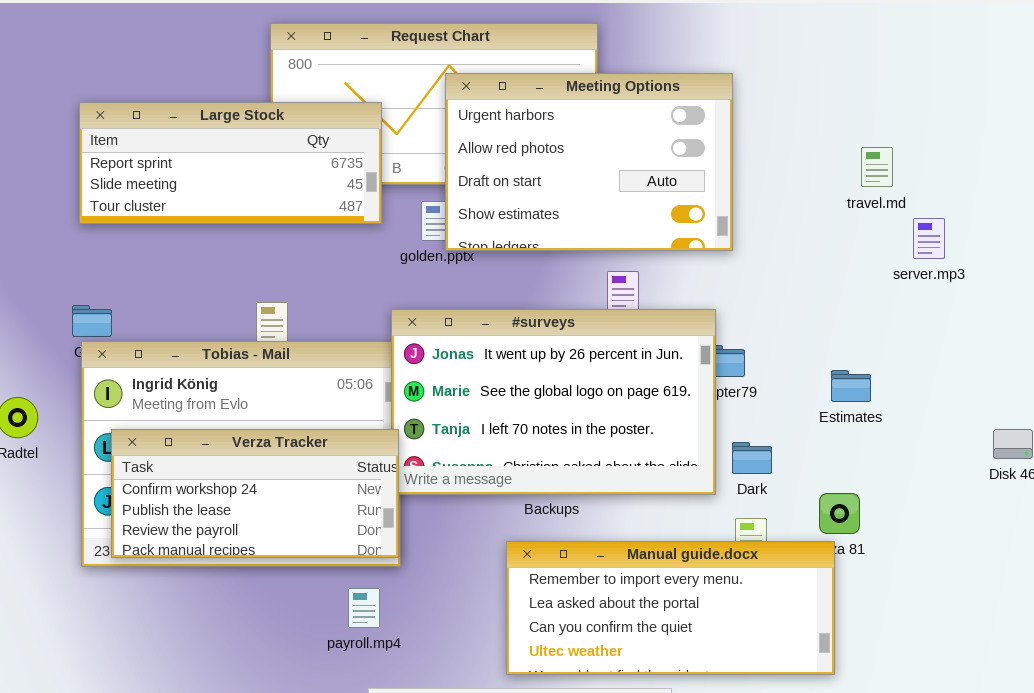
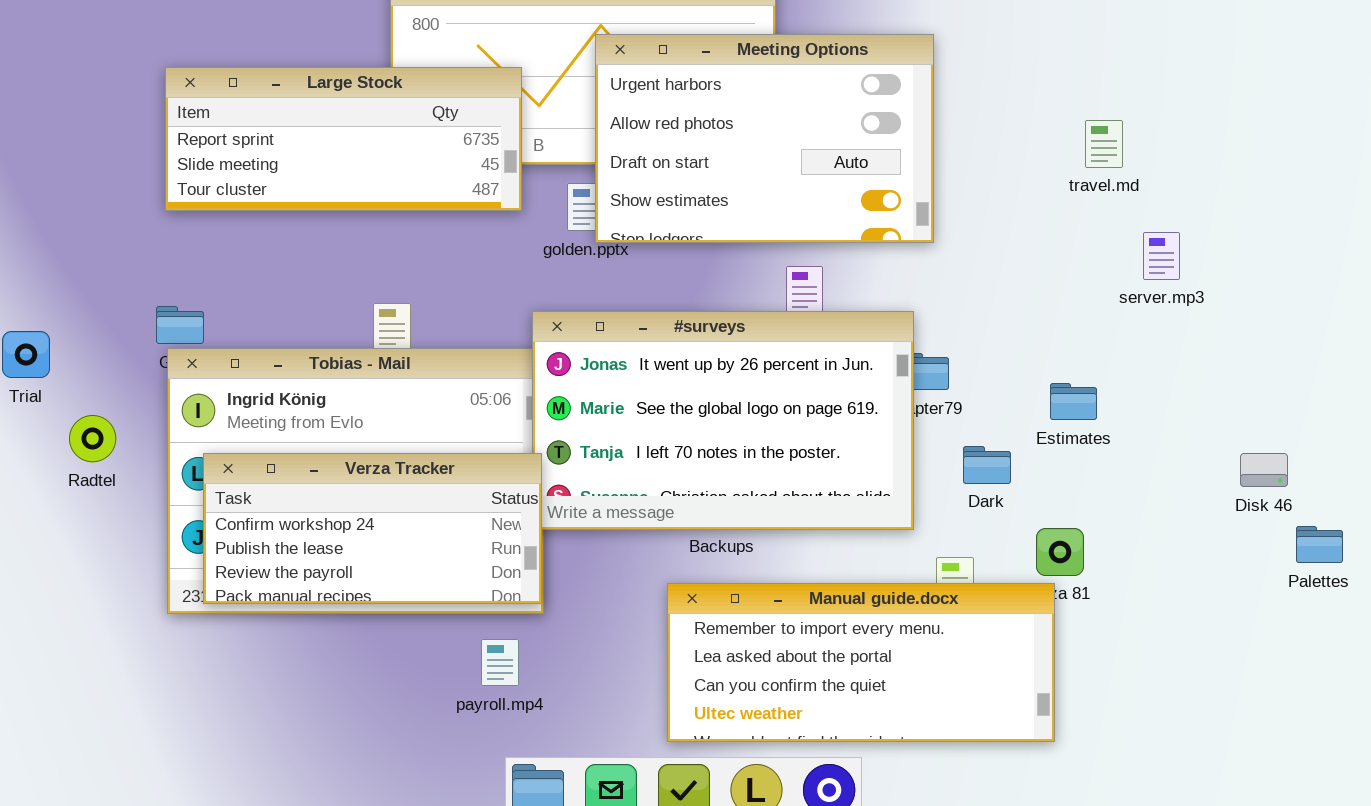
server.mp3: [913,218,945,259] -> [1143,232,1180,280], moved
Dark: [732,442,772,474] -> [963,446,1011,484], moved

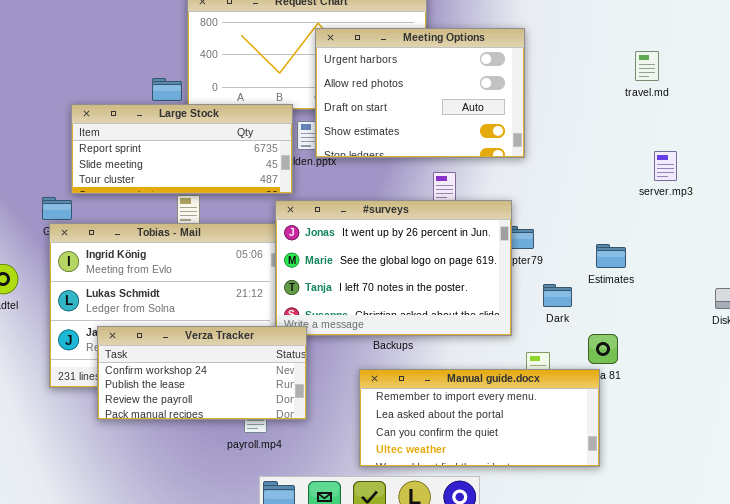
Large Stock: [165,67,522,211] -> [71,104,293,194], moved
travel.md: [1085,120,1123,168] -> [635,51,659,81], moved
Verza Tracker: [203,453,542,604] -> [97,326,307,420], moved

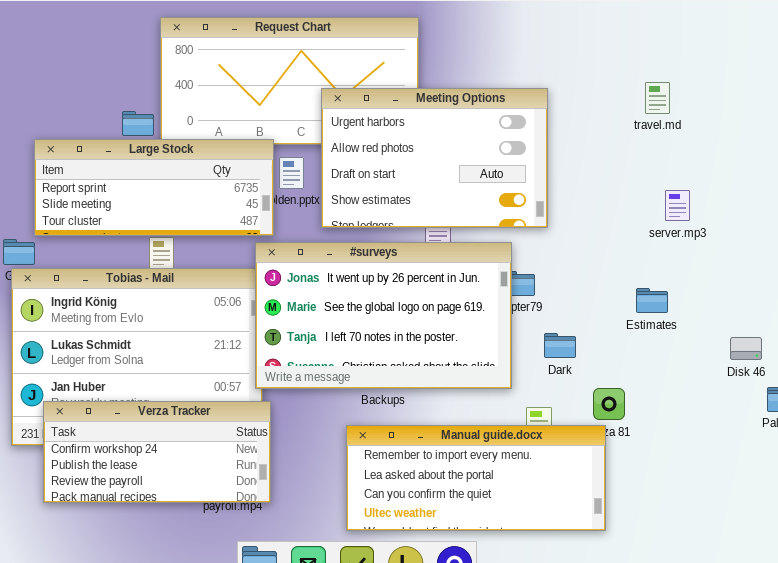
Meeting Options: [315,28,525,158] -> [321,88,548,228], moved
Estimates: [596,244,626,268] -> [636,288,668,313], moved
Verza Tracker: [97,326,307,420] -> [43,401,271,503], moved

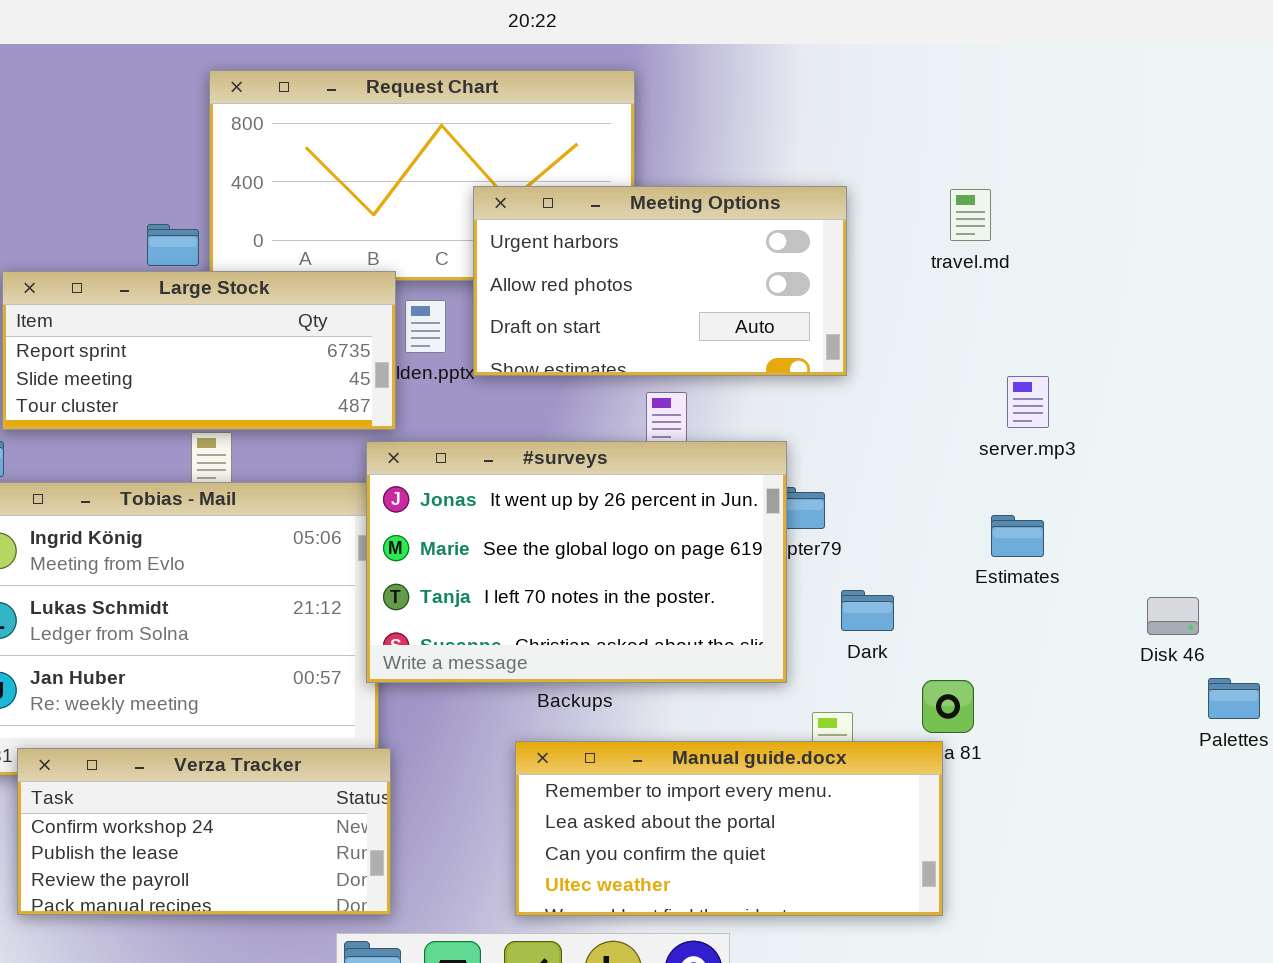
travel.md: [645,82,670,114] -> [950,189,991,241], moved
Meeting Options: [321,88,548,228] -> [473,186,847,376], resized
server.mp3: [665,190,690,221] -> [1007,376,1049,428], moved
Verza Tracker: [43,401,271,503] -> [17,748,391,915], moved

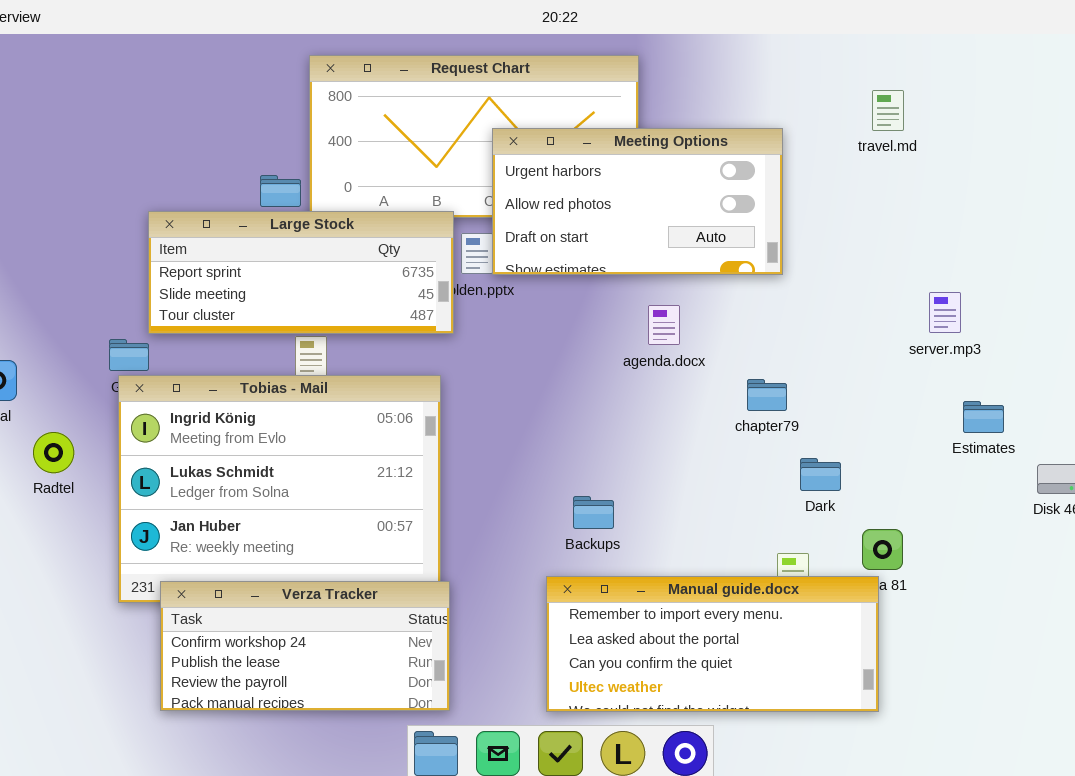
Meeting Options: [473,186,847,376] -> [492,128,783,275], moved
travel.md: [950,189,991,241] -> [872,90,904,131], moved
#surveys: [366,441,787,683] -> none, closed
Estimates: [991,515,1044,557] -> [963,401,1004,433], moved

